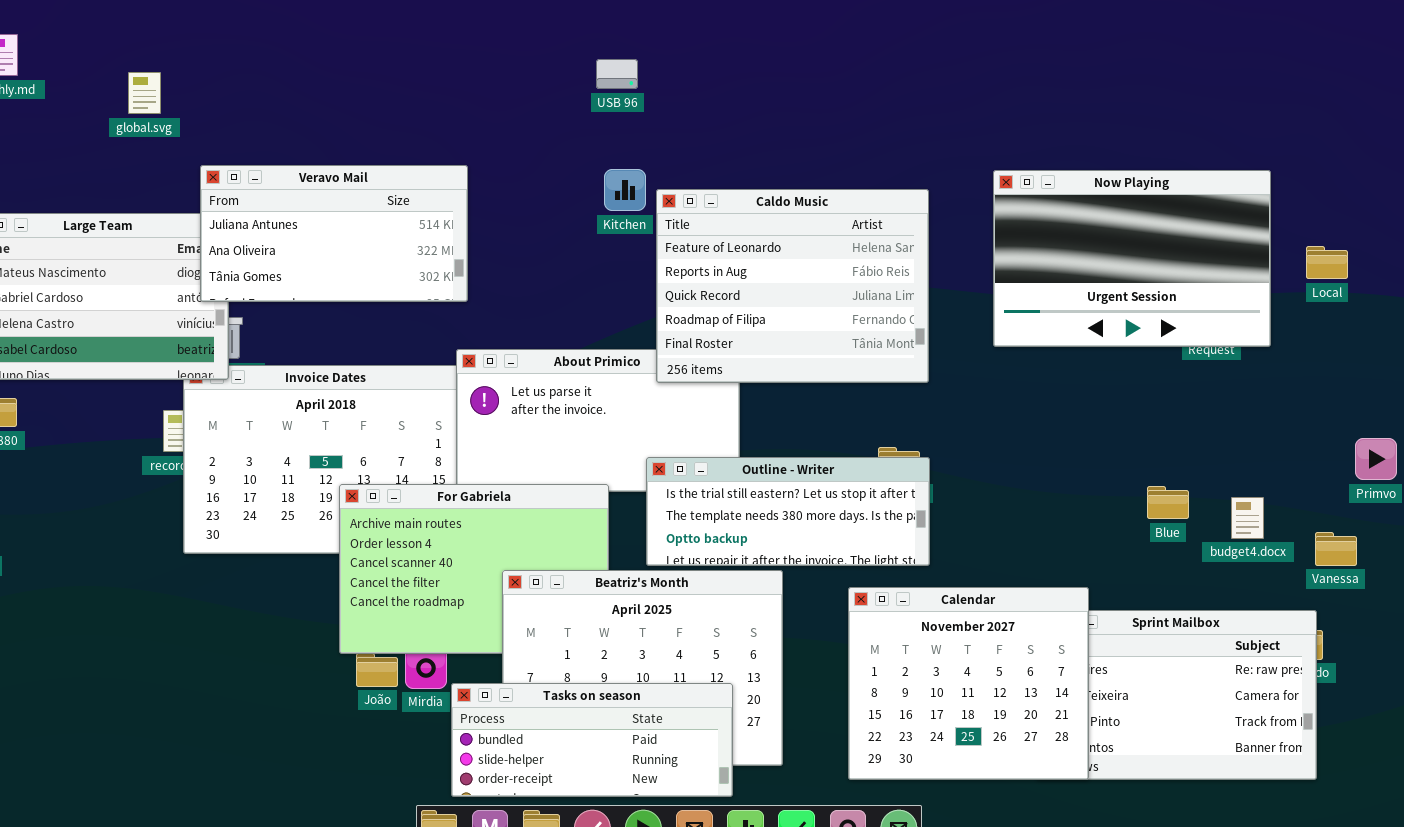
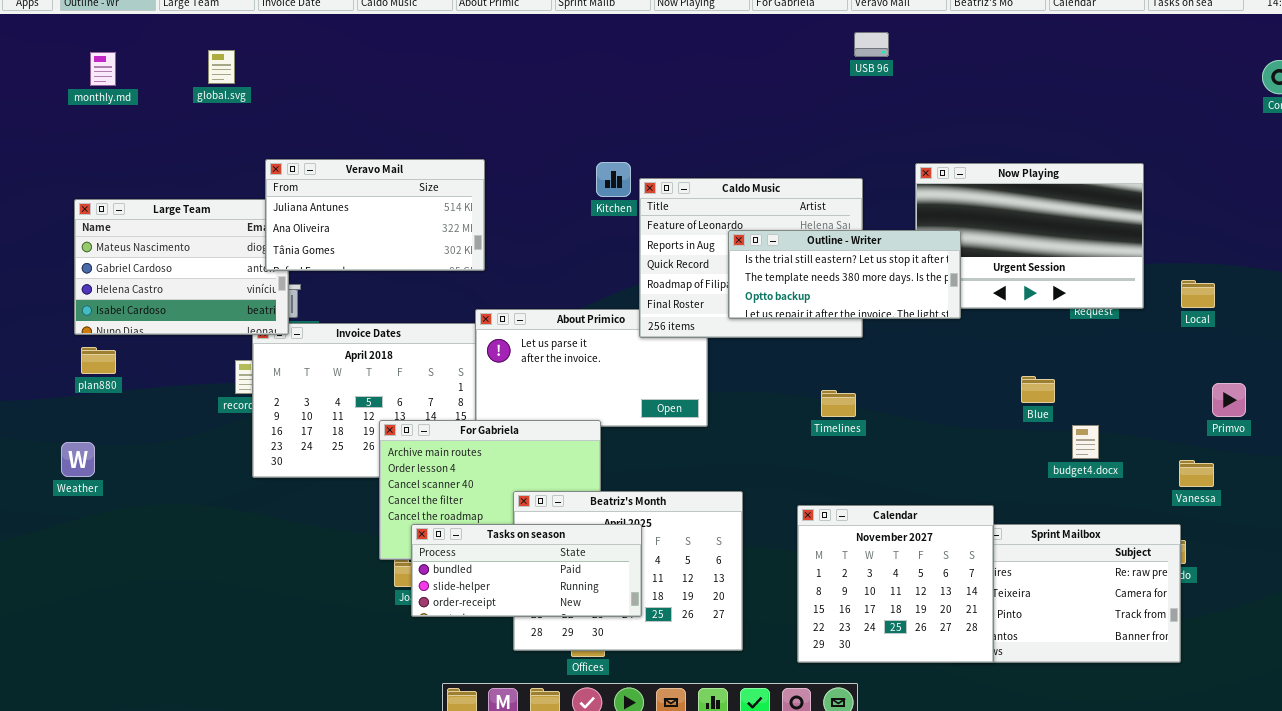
USB 96: [596,59,638,89] -> [854,32,889,57], moved
global.svg: [128,72,161,114] -> [208,50,235,84], moved
Local: [1306,246,1348,279] -> [1181,280,1215,308], moved
Outline - Writer: [646,457,930,566] -> [728,230,961,319], moved
Blue: [1147,486,1189,519] -> [1021,376,1055,403], moved
budget4.docx: [1231,497,1264,539] -> [1072,425,1099,459], moved
Tasks on season: [451,683,733,797] -> [411,524,642,617], moved

